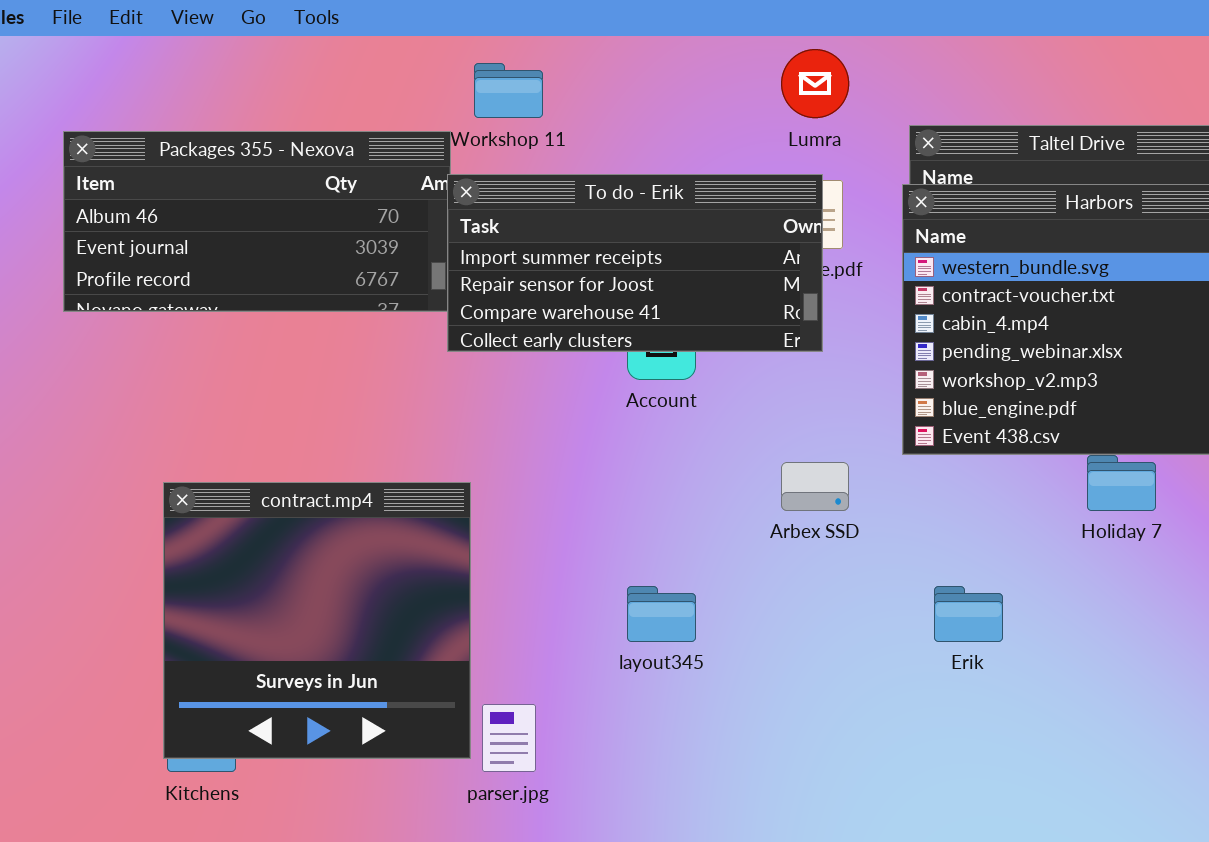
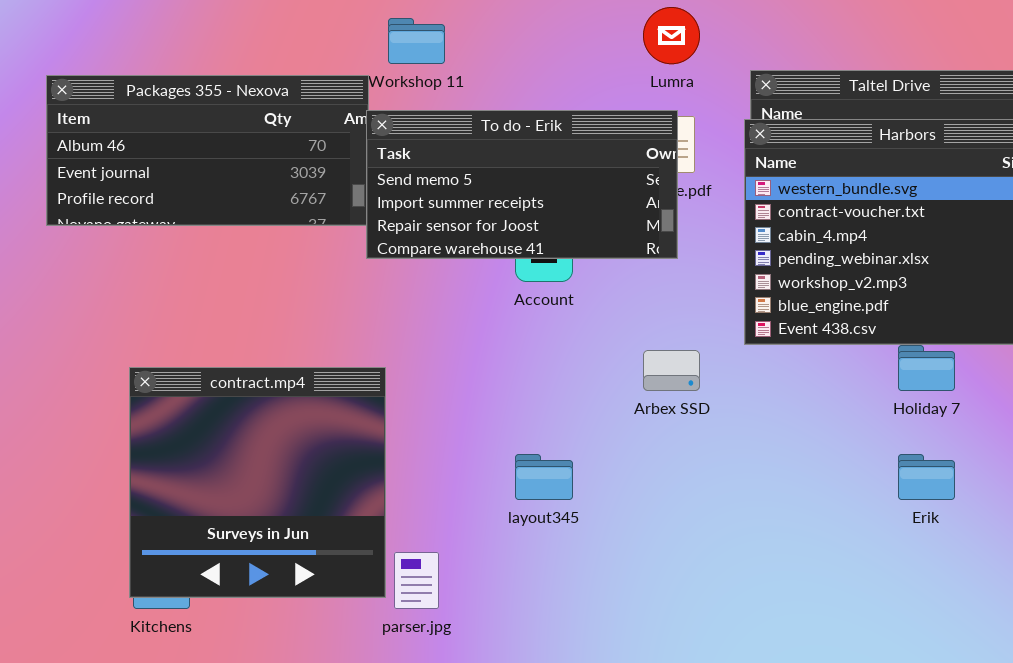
To do - Erik: [447,174,823,352] -> [366,110,678,259], scrolled up 1 row
Erik: [934,586,1003,642] -> [898,454,955,500], moved

